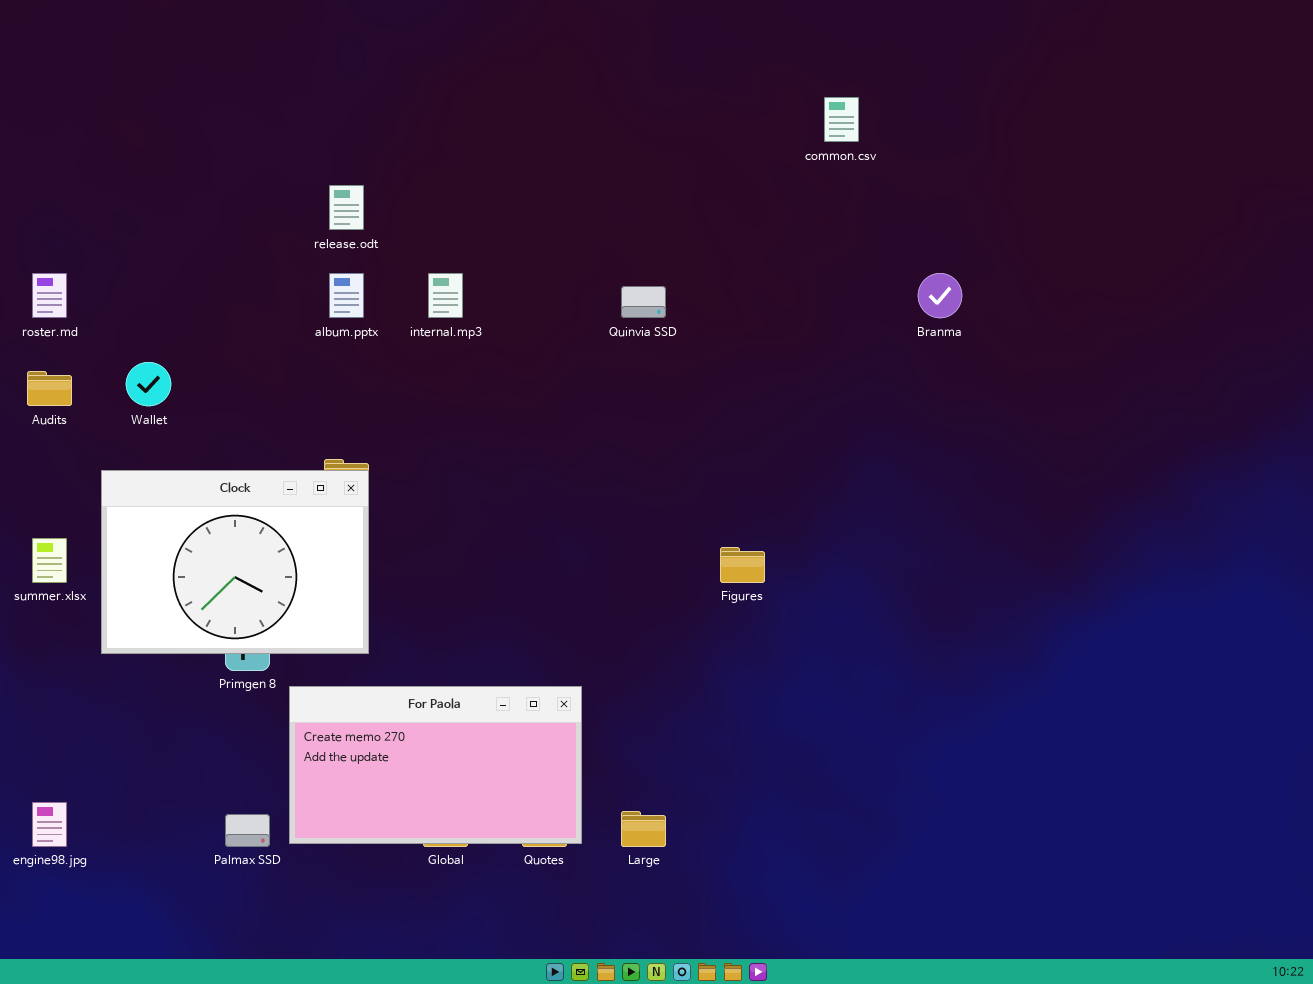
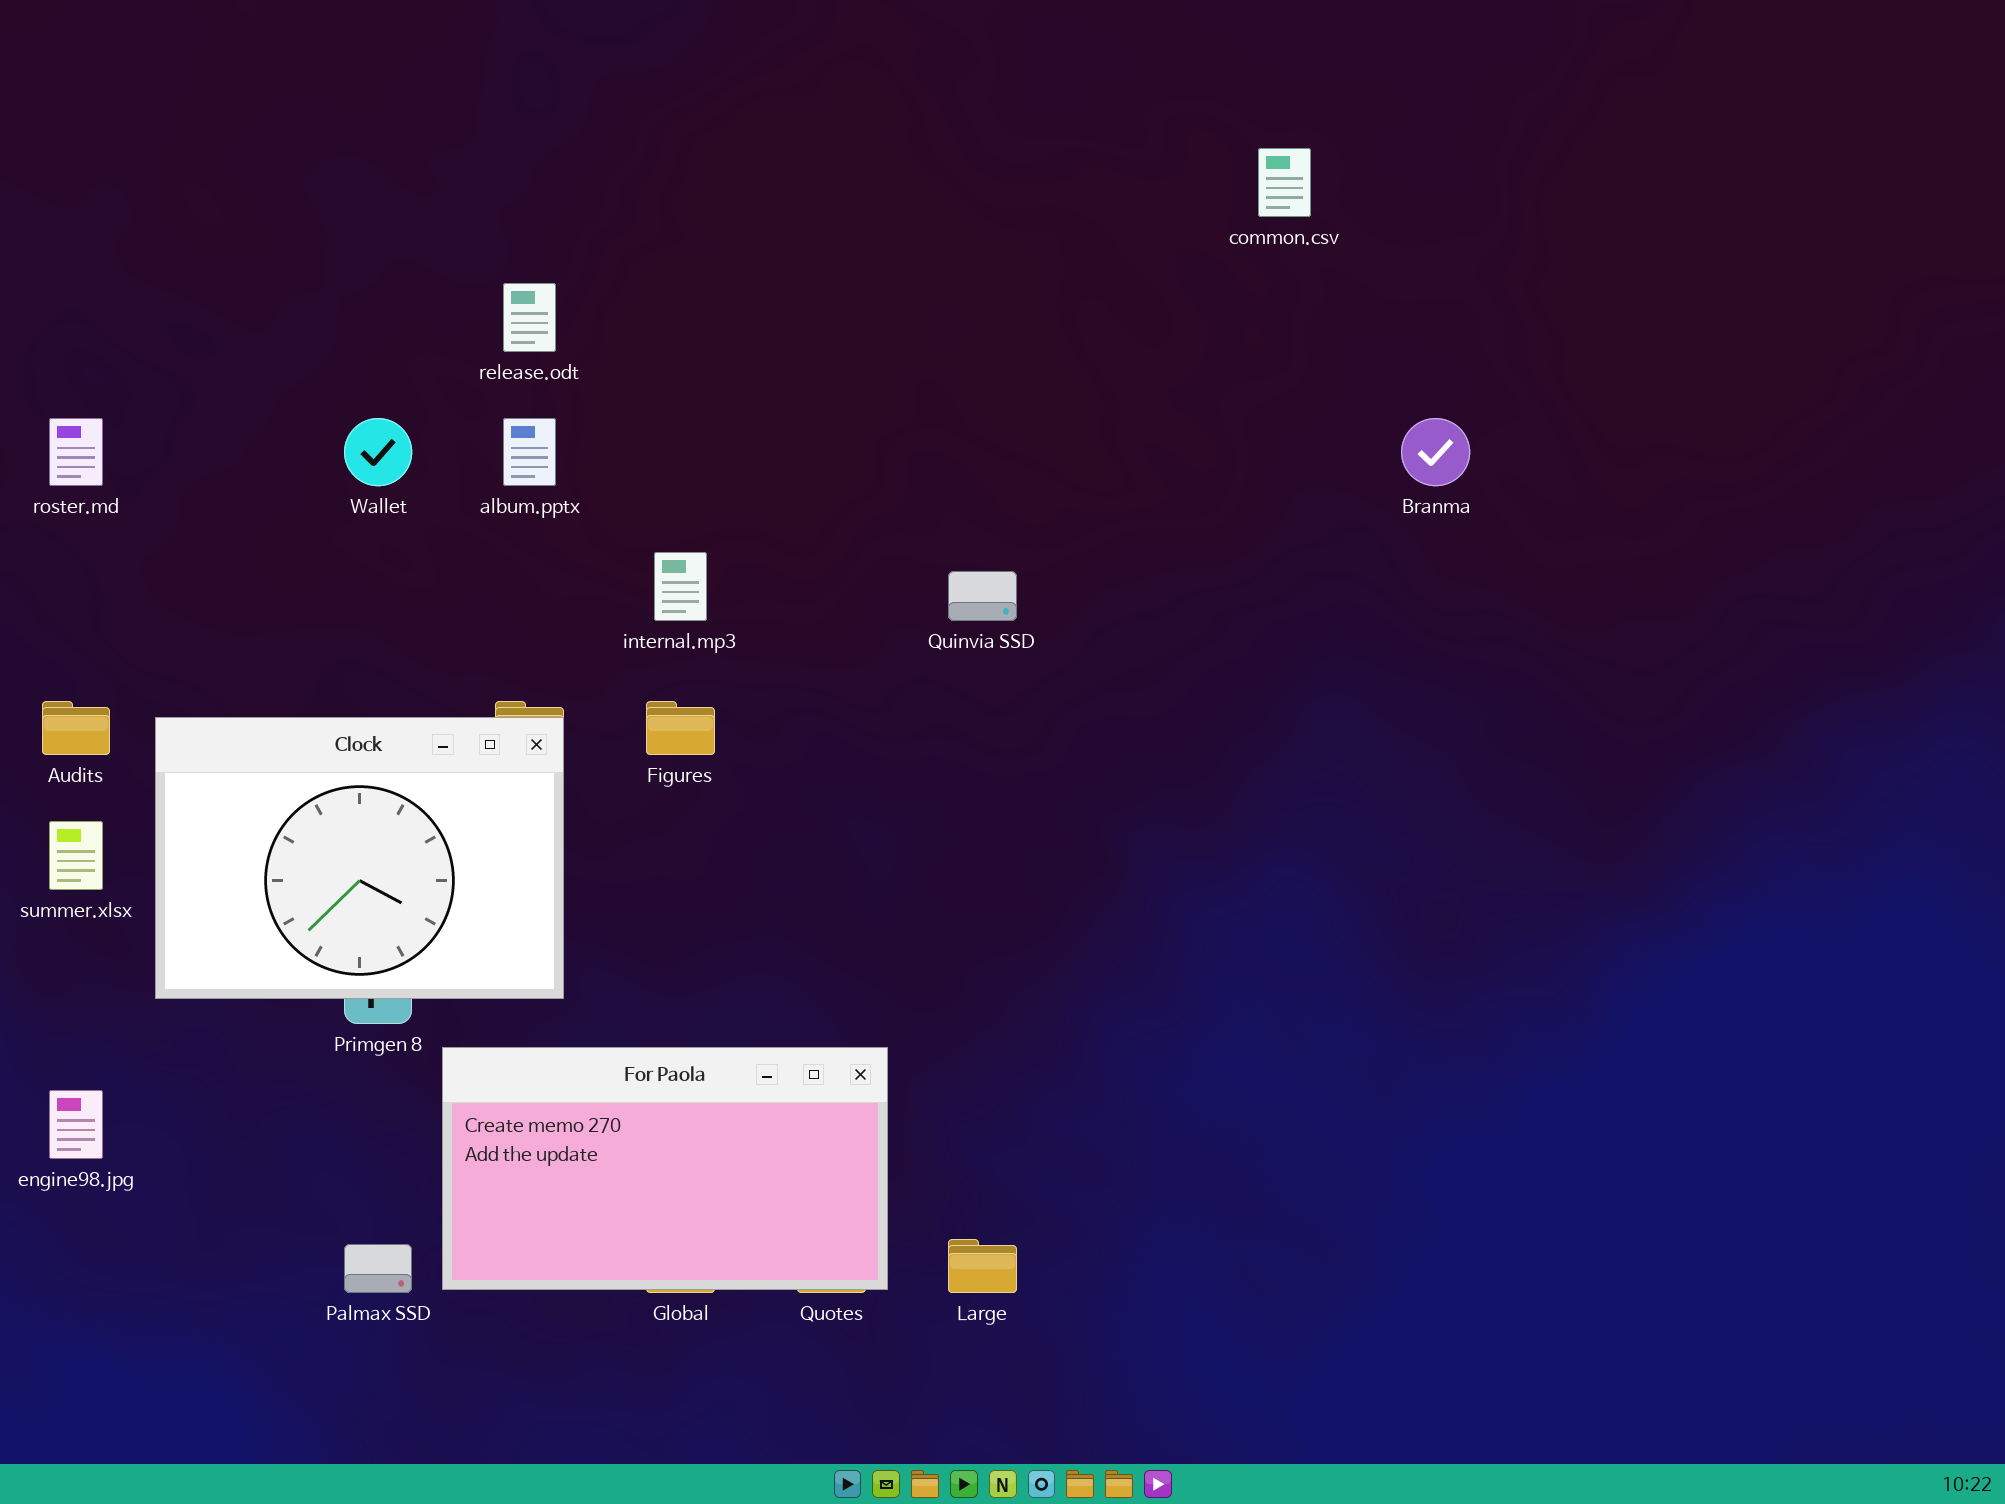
internal.mp3: [428,273,463,318] -> [654,552,707,621], moved
Quinvia SSD: [621,286,666,318] -> [948,571,1017,621], moved
Wallet: [126,362,171,406] -> [344,418,412,486], moved
Audits: [27,371,72,406] -> [42,701,110,755], moved
Figures: [720,547,765,583] -> [646,701,715,755], moved
engine98.jpg: [32,802,67,847] -> [49,1090,103,1159], moved

